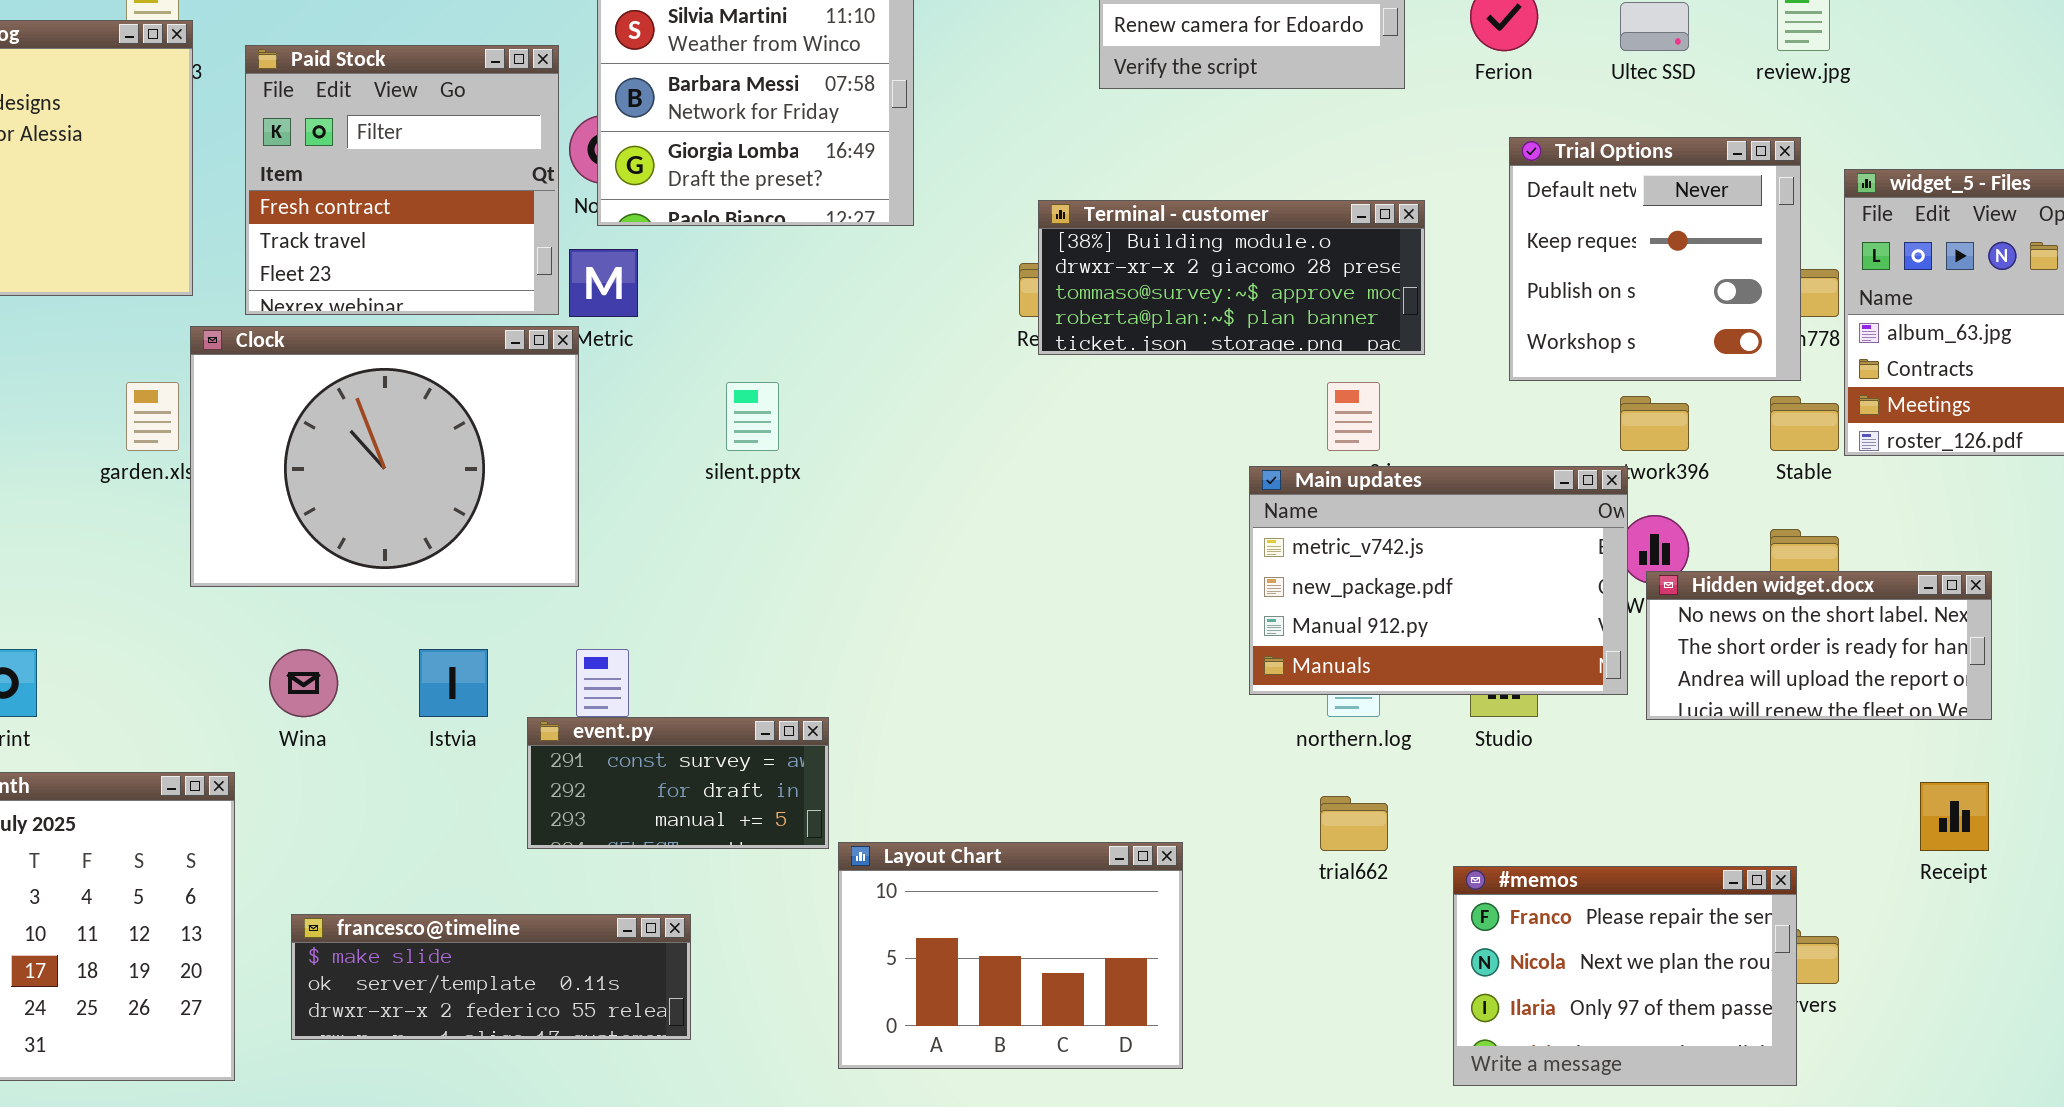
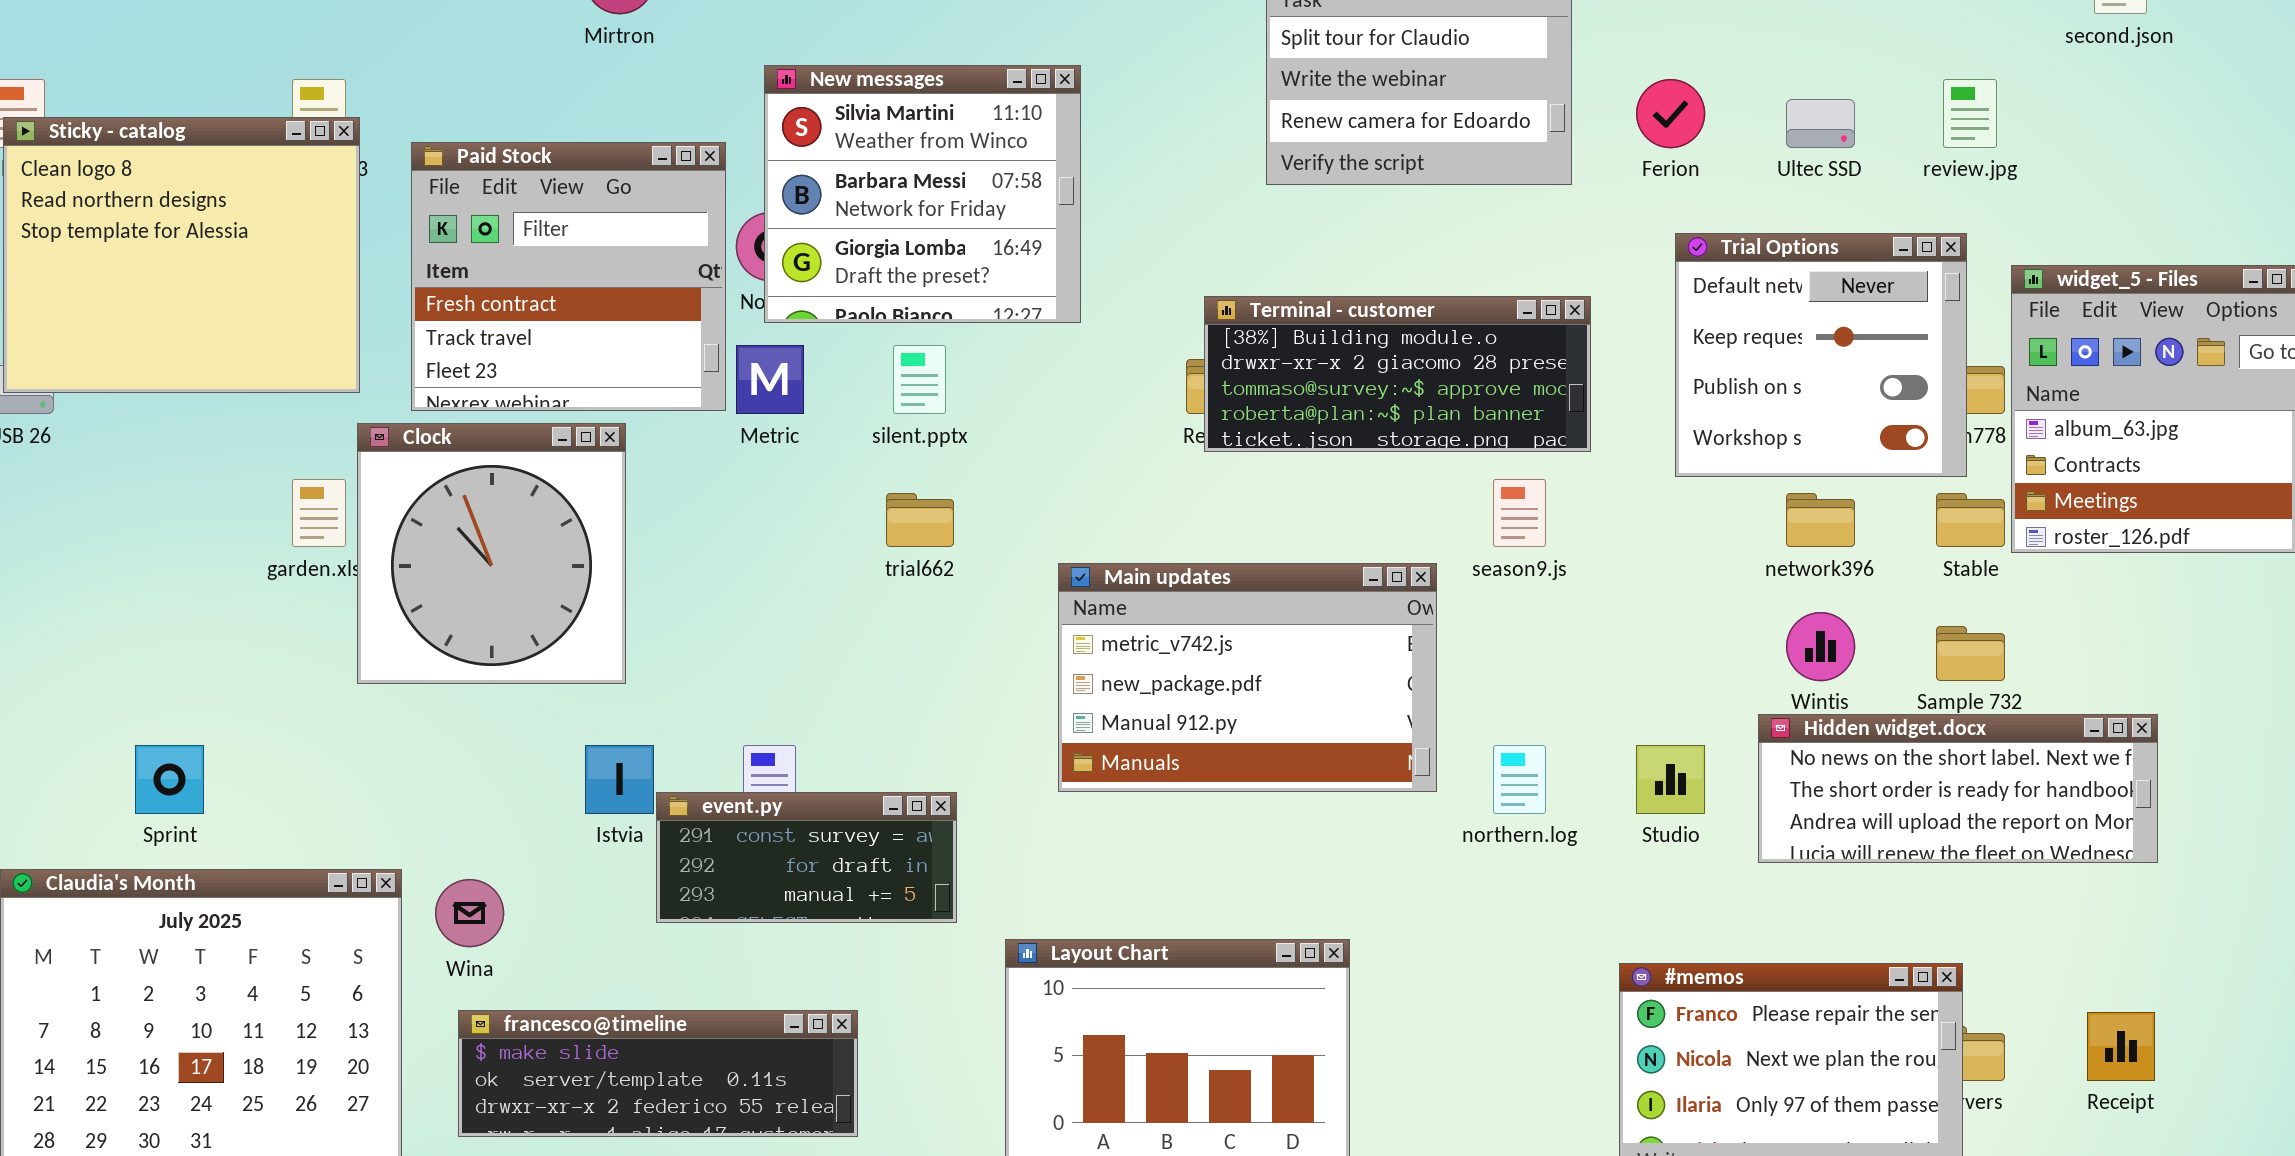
Clock: [190,326,579,587] -> [357,423,626,684], resized
silent.pptx: [726,382,779,451] -> [893,345,946,414], moved
Main updates: [1249,466,1628,695] -> [1058,563,1437,792], moved
Hidden widget.docx: [1646,571,1992,720] -> [1758,714,2158,863], moved, resized
Wina: [269,649,338,717] -> [435,879,504,947], moved
event.py: [527,717,829,849] -> [656,792,957,923], moved
Receipt: [1920,782,1989,851] -> [2087,1012,2155,1081], moved
trial662: [1320,796,1388,851] -> [886,493,954,547], moved

